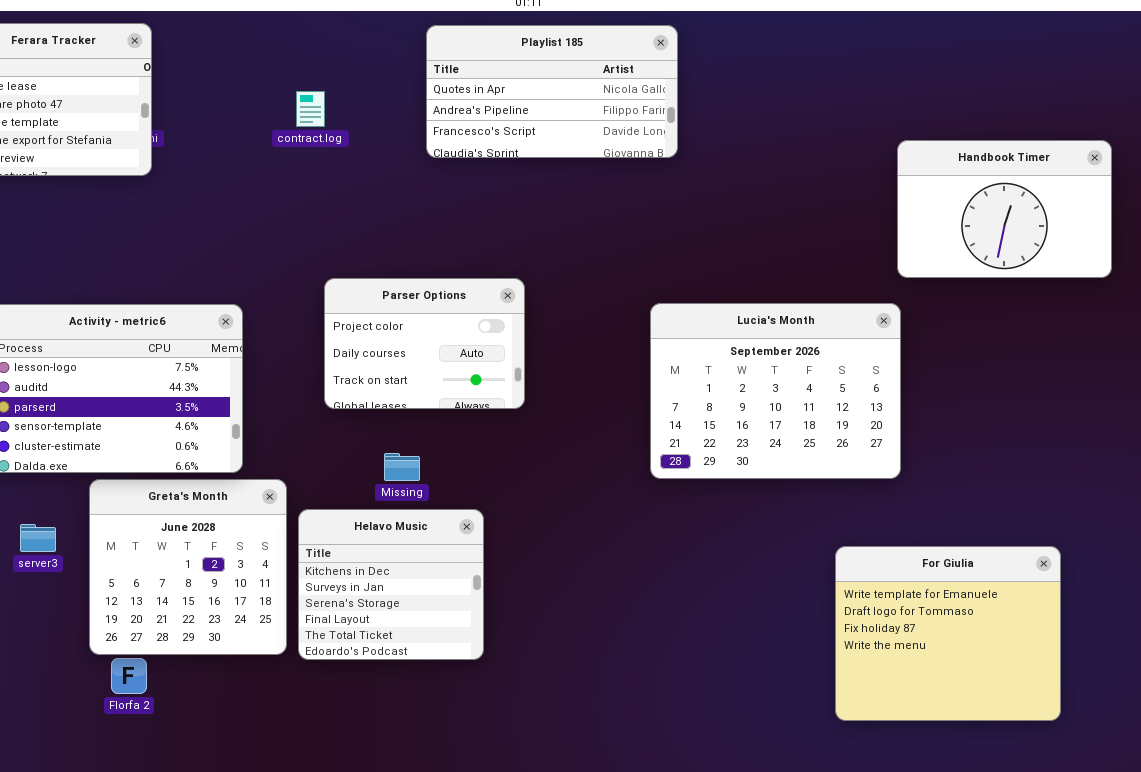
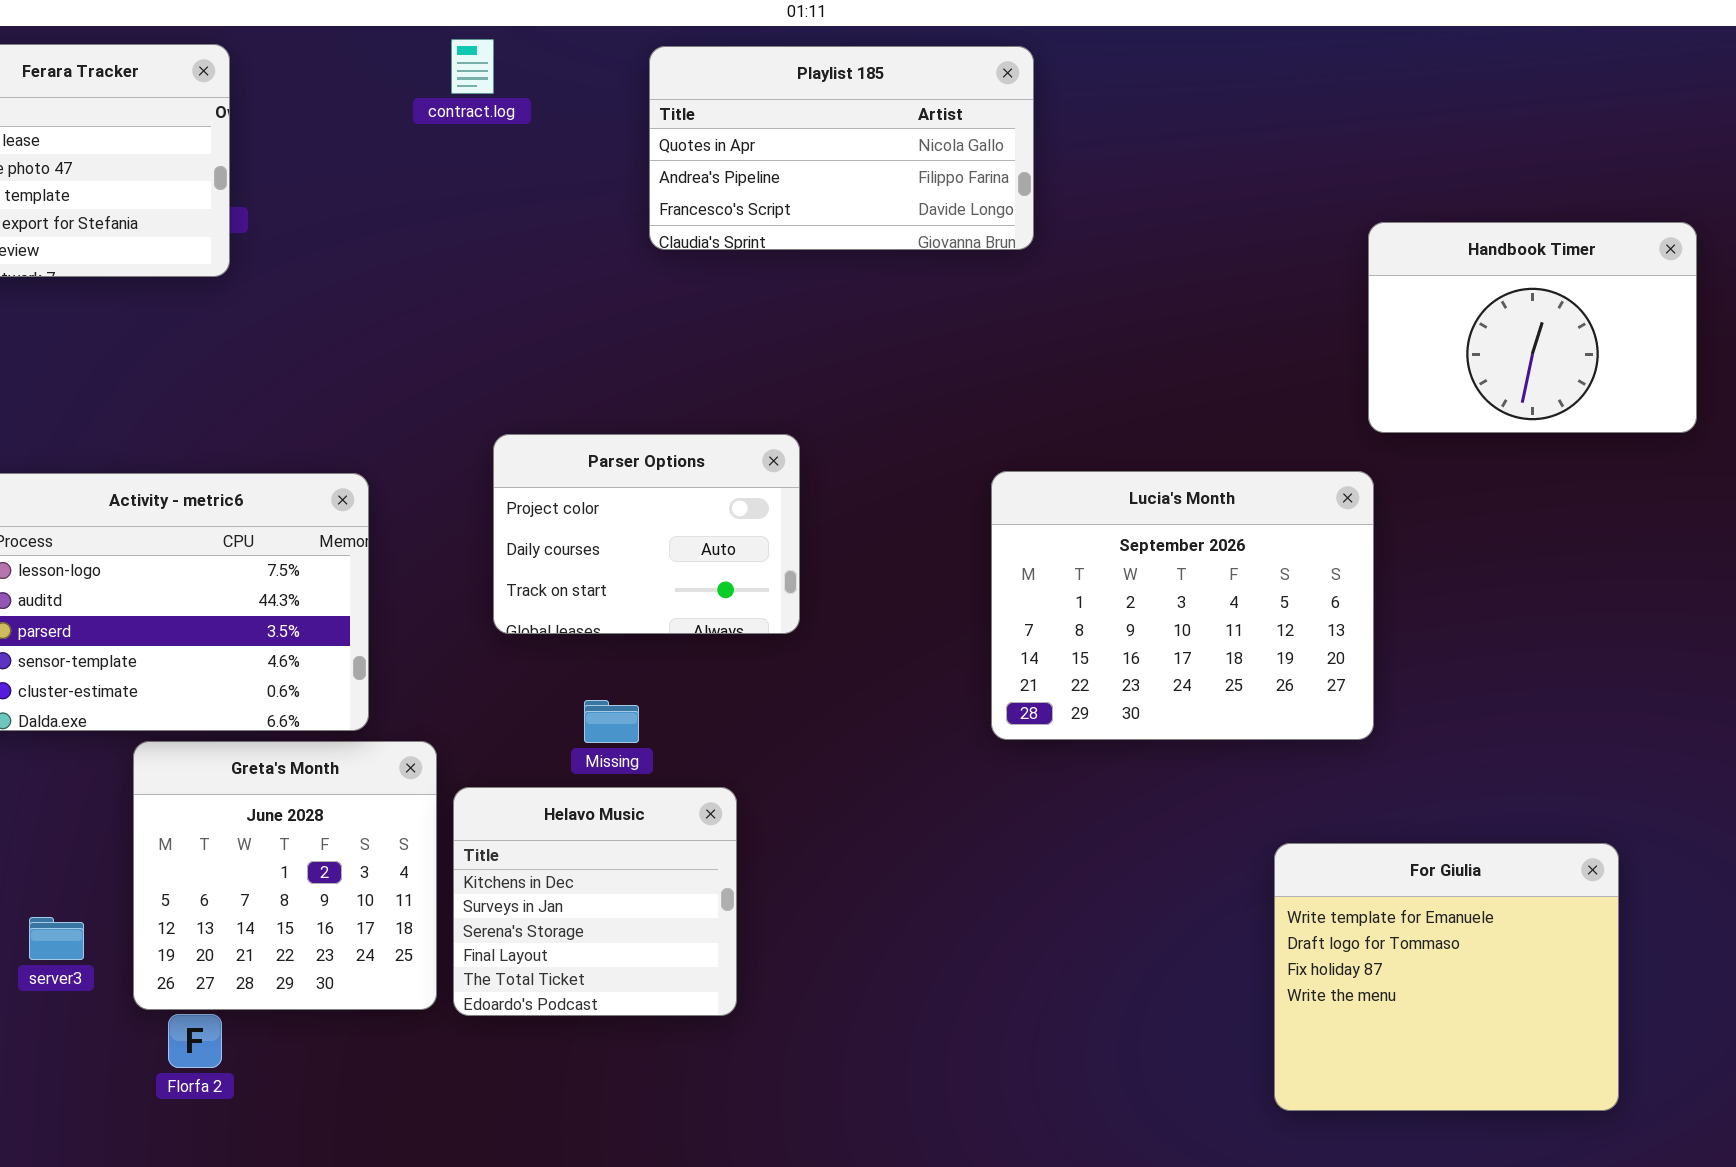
contract.log: [296,91,325,127] -> [451,39,494,94], moved
server3: [20,524,56,552] -> [29,917,84,960], moved

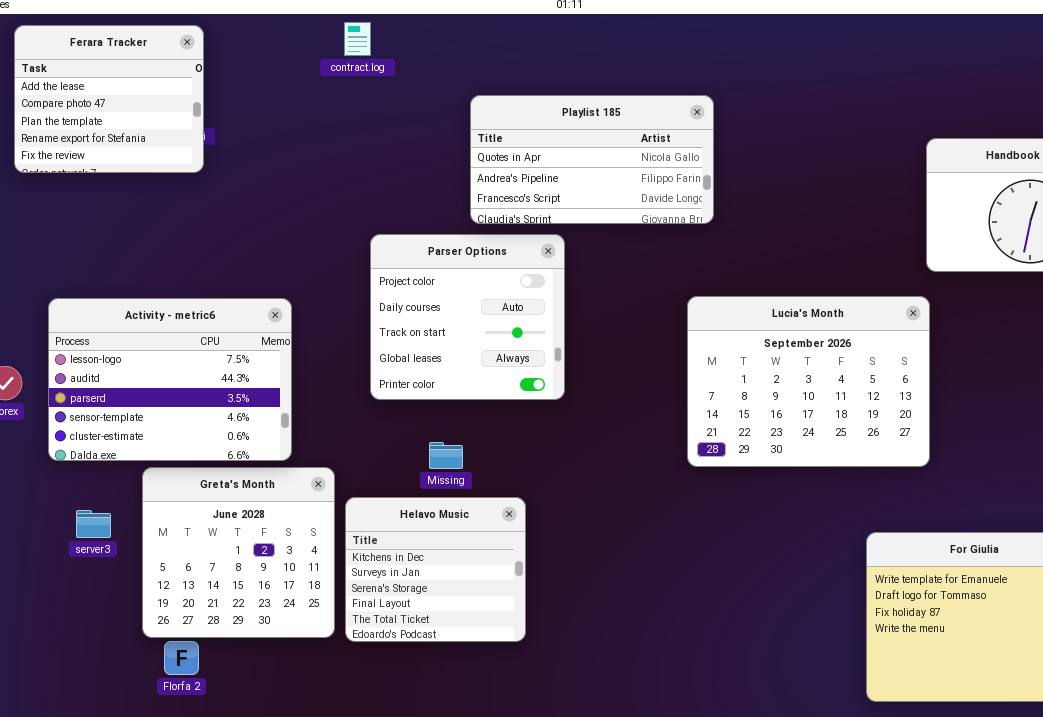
Playlist 185: [649,46,1034,250] -> [470,95,714,224], moved
Parser Options: [493,434,800,634] -> [370,234,565,400], resized
server3: [29,917,84,960] -> [76,510,111,538], moved

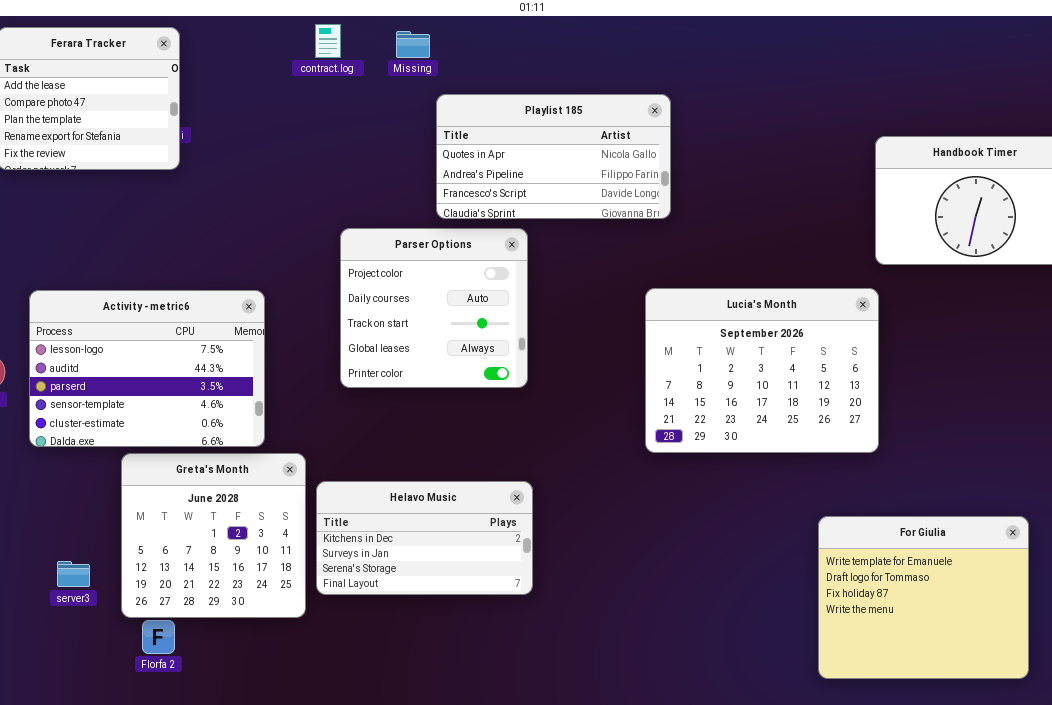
Missing: [429,442,463,469] -> [396,31,430,58], moved
Helavo Music: [345,497,526,642] -> [316,481,533,595], resized
server3: [76,510,111,538] -> [57,561,90,587], moved

